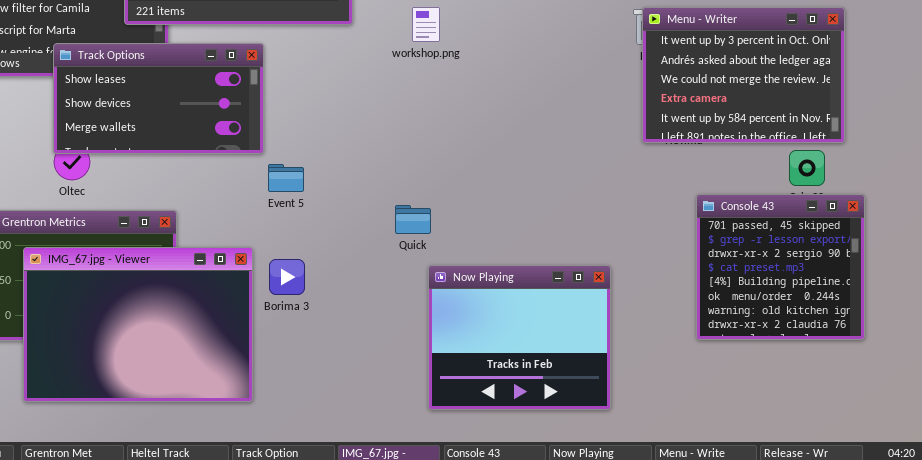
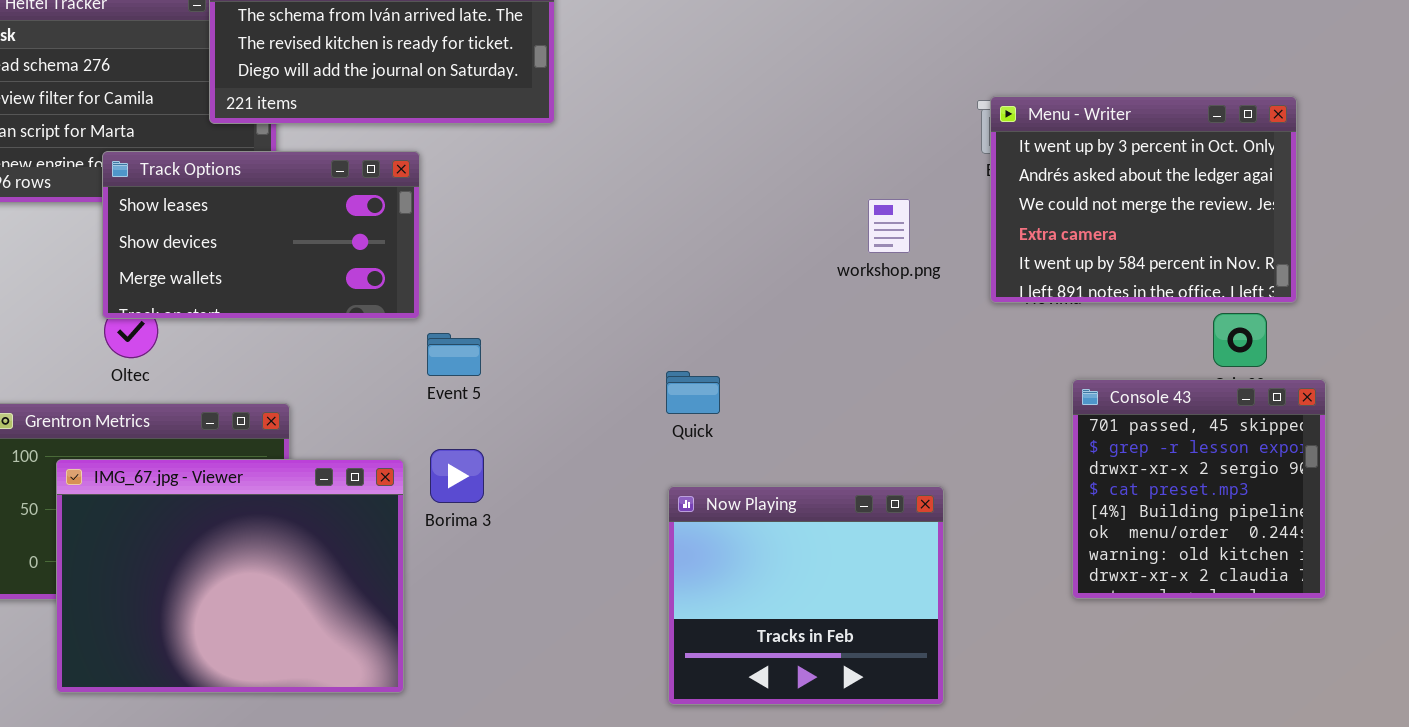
workshop.png: [412,7,440,42] -> [868,199,910,253], moved
Quick: [395,205,431,234] -> [666,371,720,414], moved
Borima 3: [269,259,305,295] -> [430,449,484,503], moved

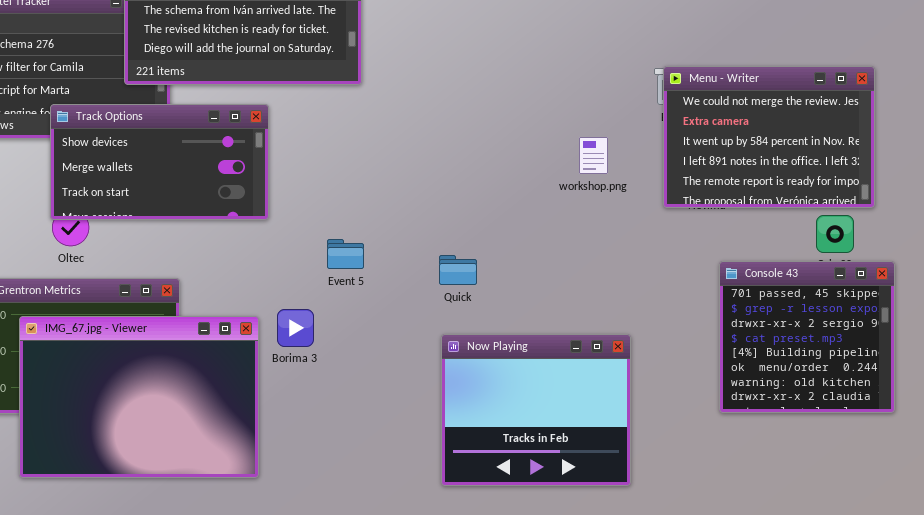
Menu - Writer: [990,96,1297,303] -> [663,66,875,208], scrolled down 2 rows
Track Options: [102,151,420,319] -> [50,104,269,220], scrolled down 1 row
Event 5: [427,333,481,376] -> [327,239,364,269], moved

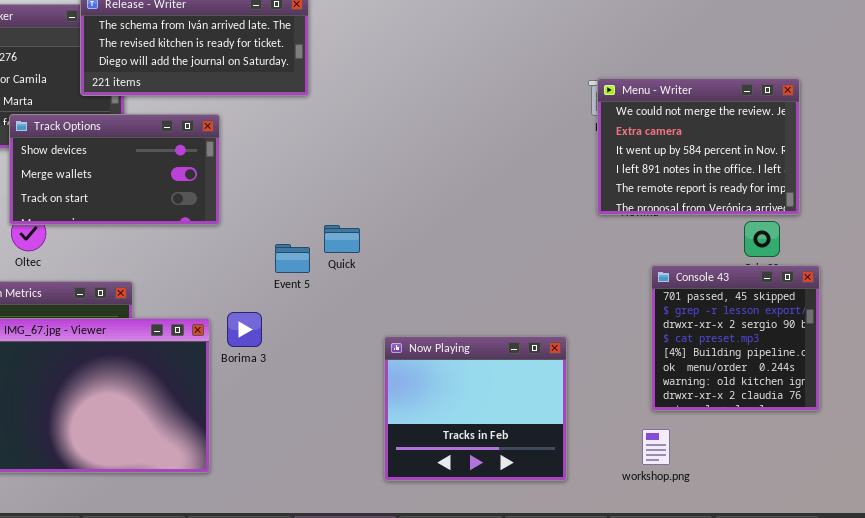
workshop.png: [579,137,608,174] -> [642,429,670,465], moved
Quick: [439,255,477,285] -> [324,225,360,253], moved

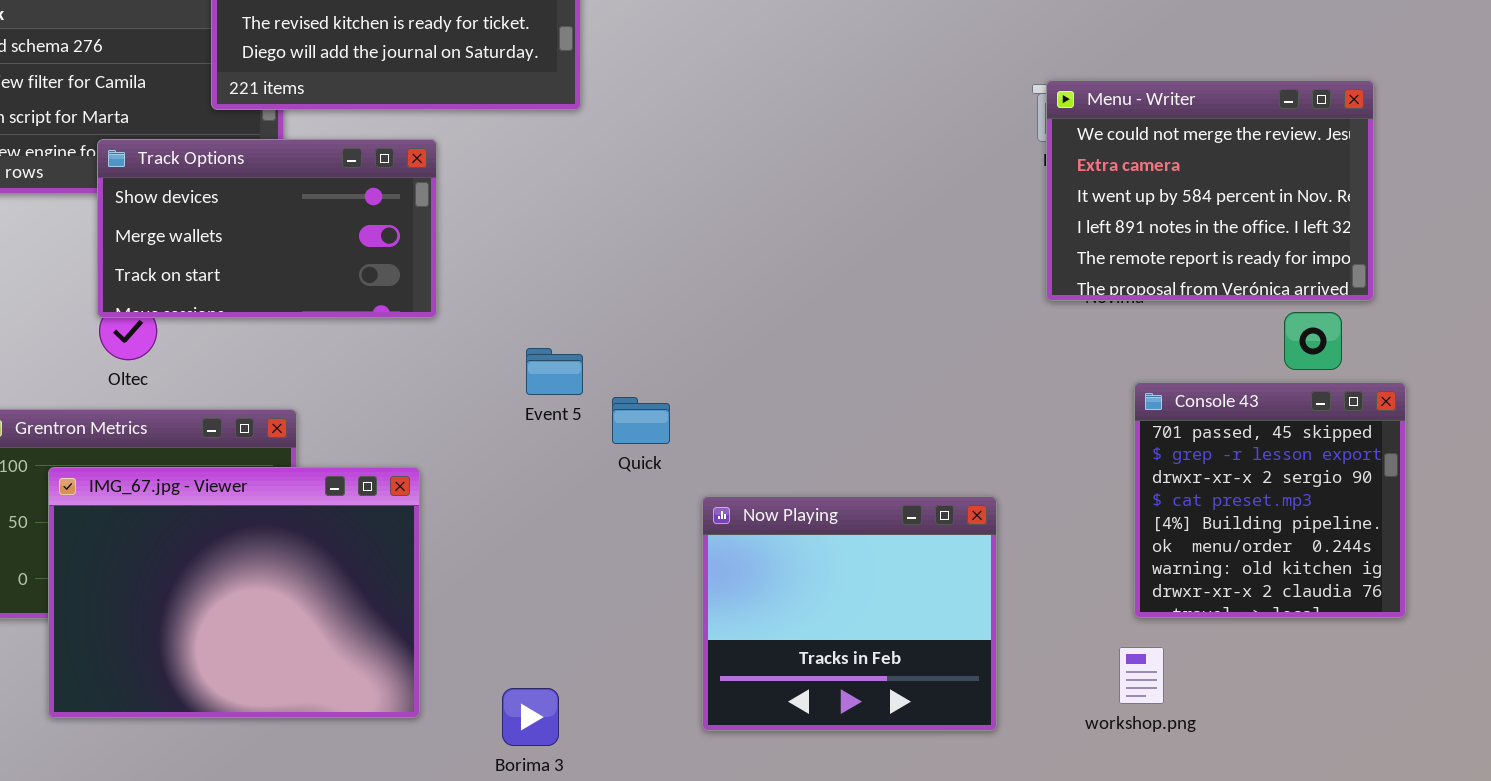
Quick: [324,225,360,253] -> [612,397,670,444], moved
Borima 3: [227,312,262,347] -> [502,688,559,746], moved

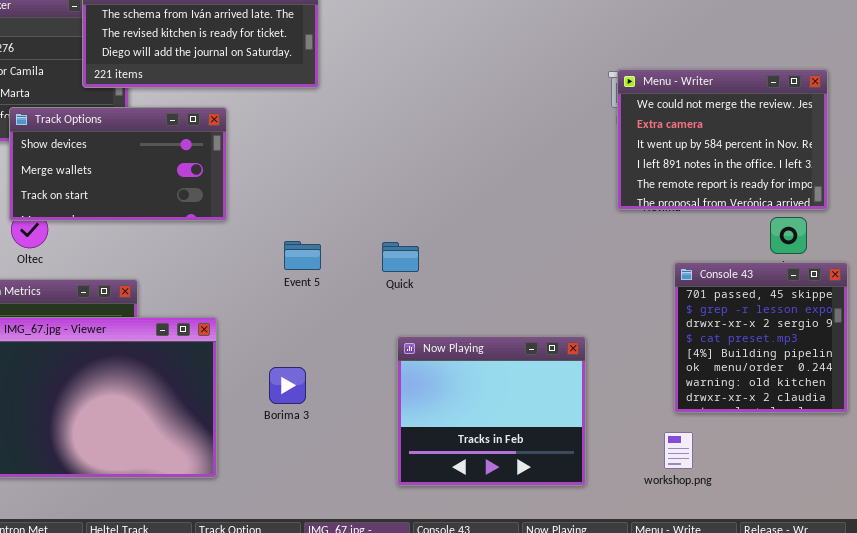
Quick: [612,397,670,444] -> [382,242,419,272], moved
Borima 3: [502,688,559,746] -> [269,367,306,404], moved

